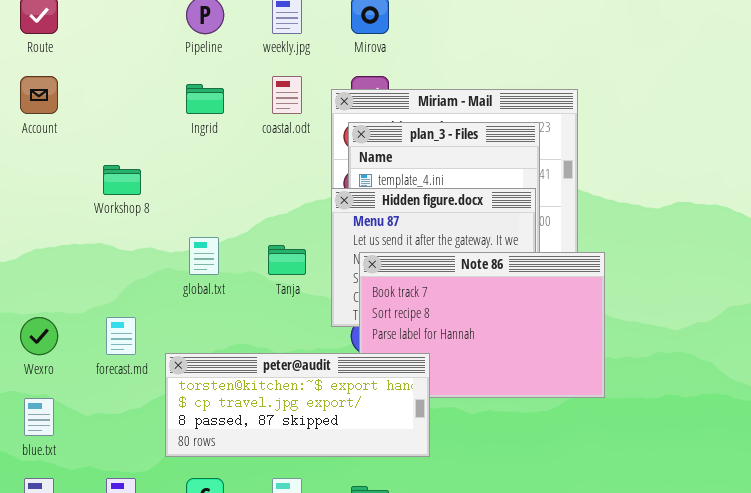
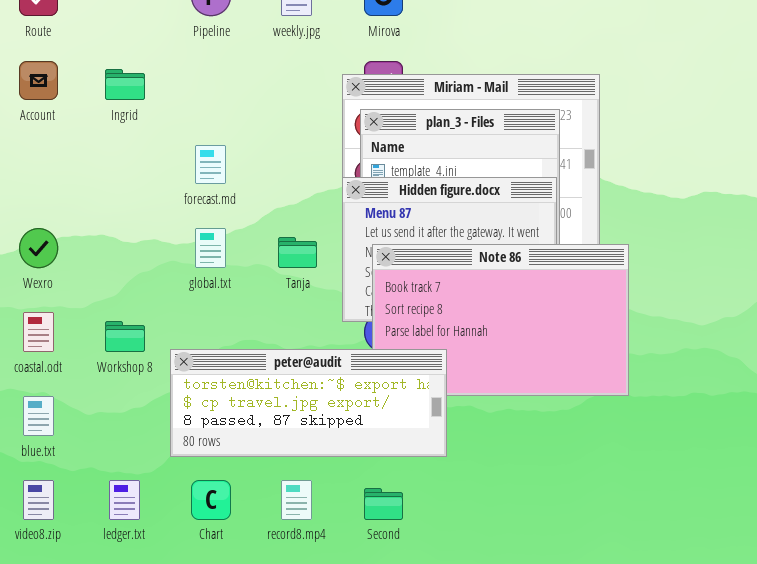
coastal.odt: [272,76,302,114] -> [23,312,54,352], moved
Ingrid: [186,84,224,114] -> [105,69,145,100], moved
Workshop 8: [103,165,141,195] -> [105,321,145,352], moved
Wexro: [20,317,58,355] -> [19,228,58,268], moved
forecast.md: [106,317,136,355] -> [195,145,226,184], moved

